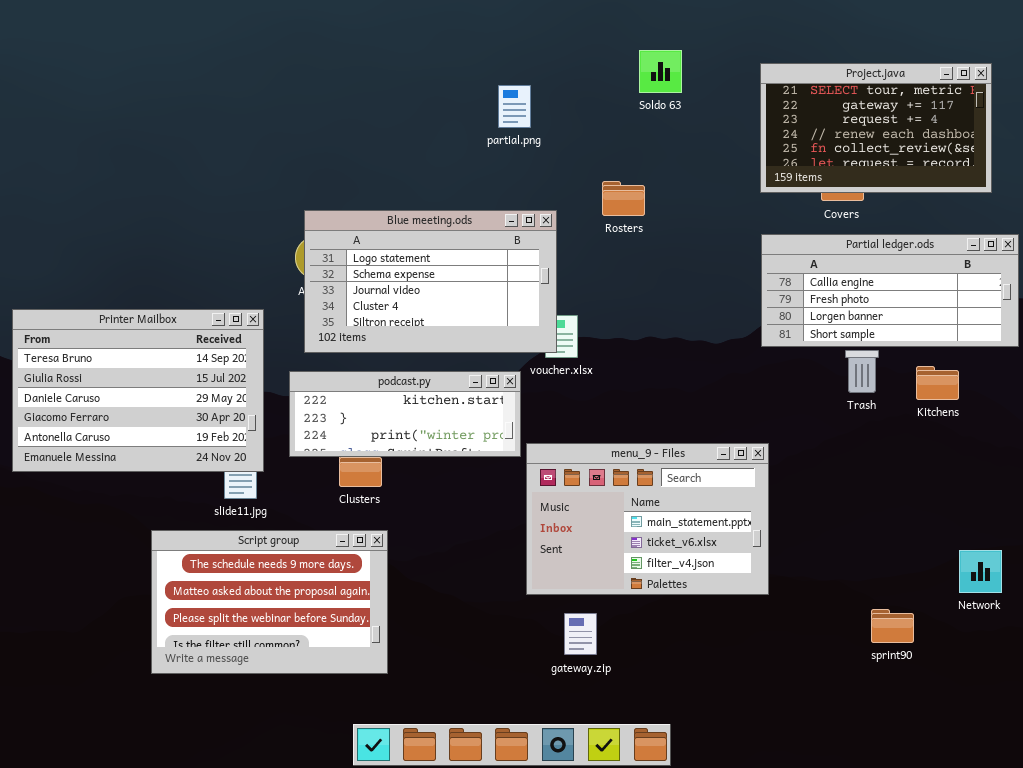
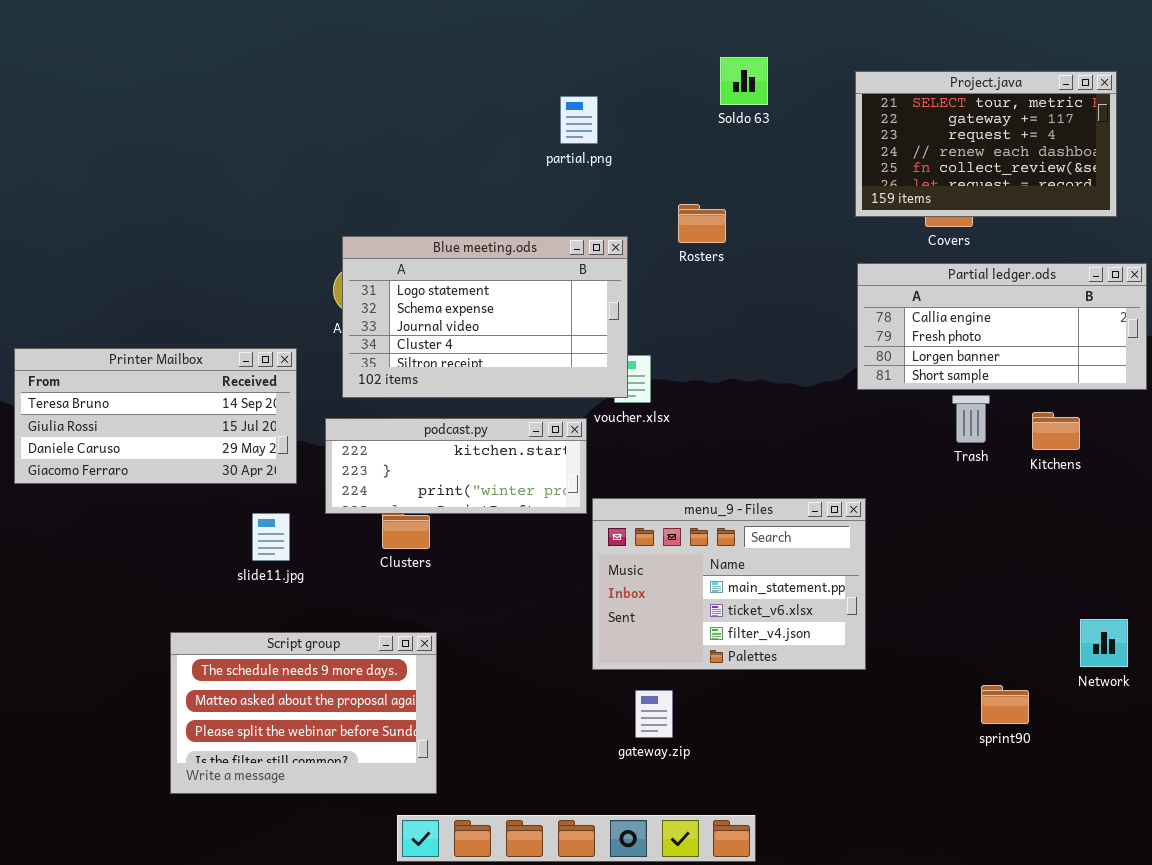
Printer Mailbox: [12,309,264,472] -> [14,348,297,484], resized
Script group: [151,530,388,674] -> [170,632,437,794], moved

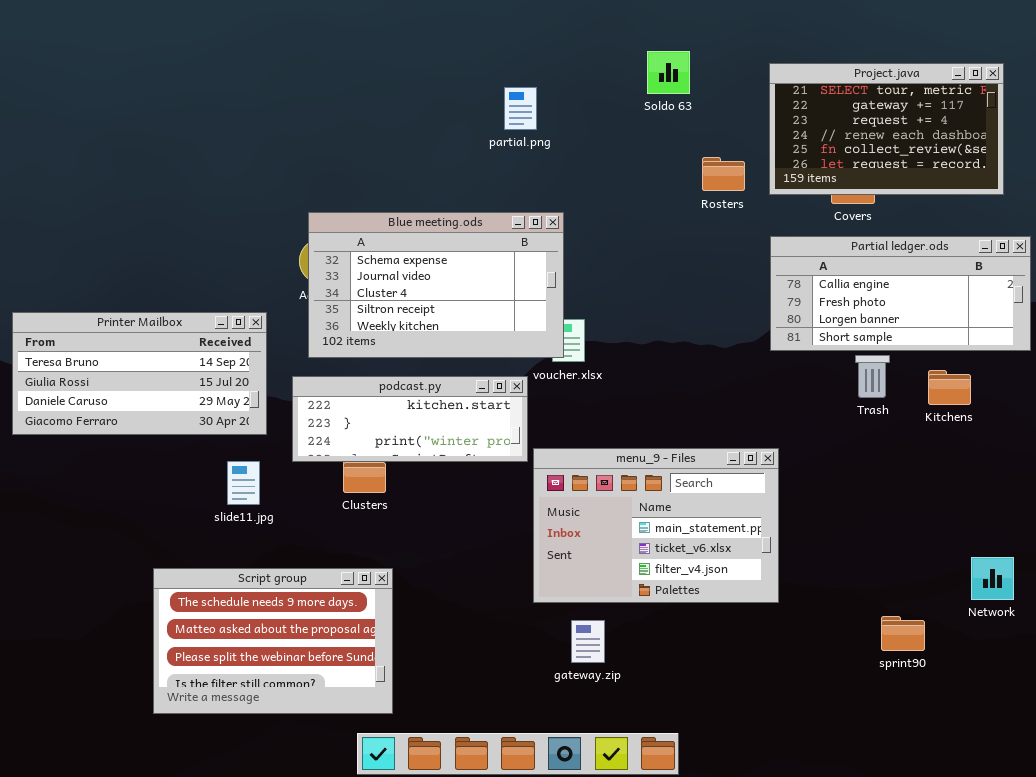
Rosters: [678,204,726,243] -> [702,157,745,191], moved
Blue meeting.ods: [342,236,628,398] -> [308,212,564,358], scrolled down 1 row

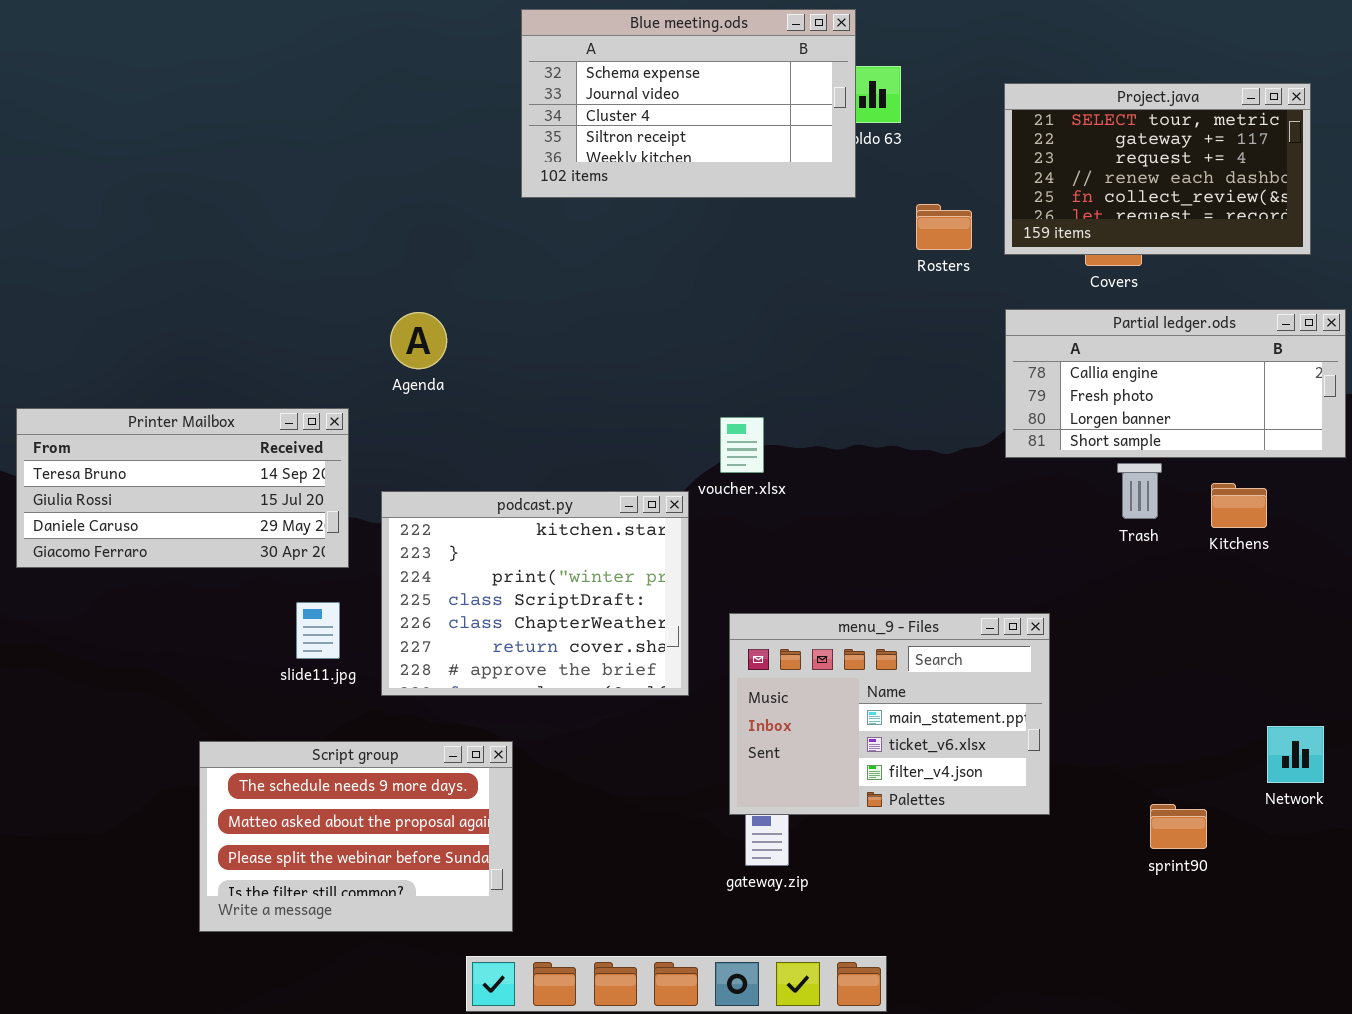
Blue meeting.ods: [308,212,564,358] -> [521,9,856,198], moved
podcast.py: [292,376,528,462] -> [381,491,689,696], resized
menu_9 - Files: [533,448,779,603] -> [729,613,1050,815], moved

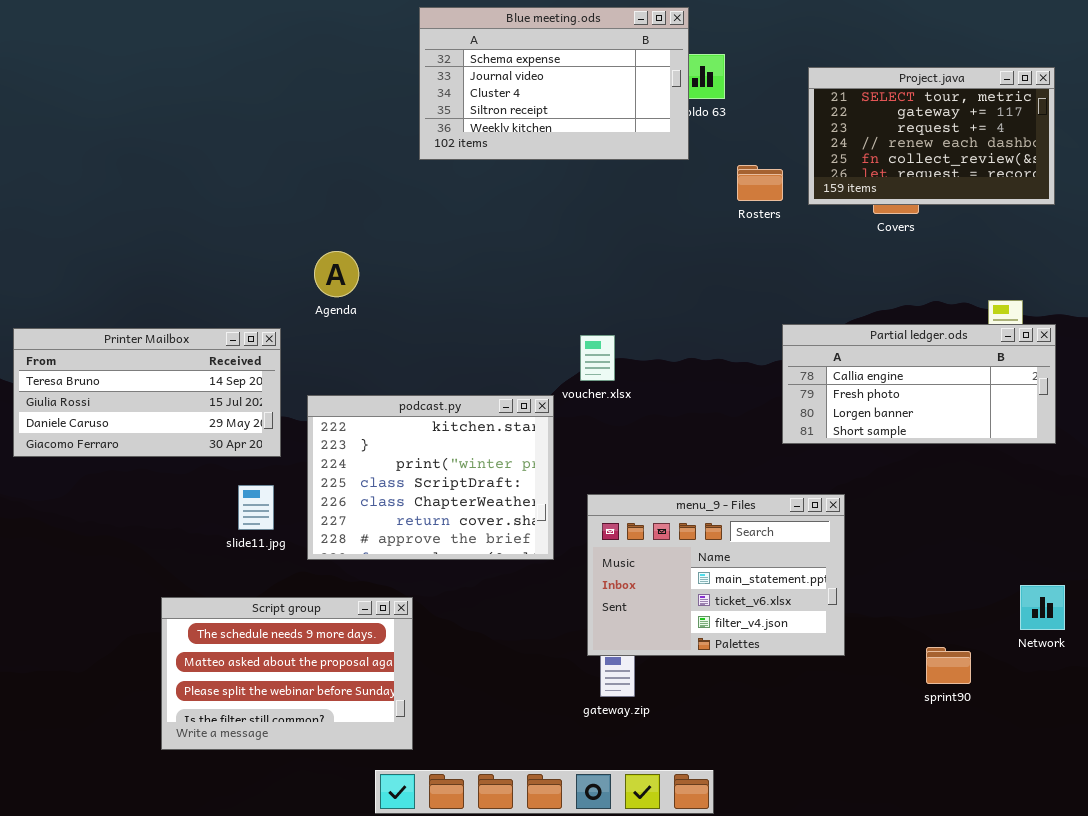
Partial ledger.ods: [1005,309,1346,458] -> [782,324,1056,444], moved

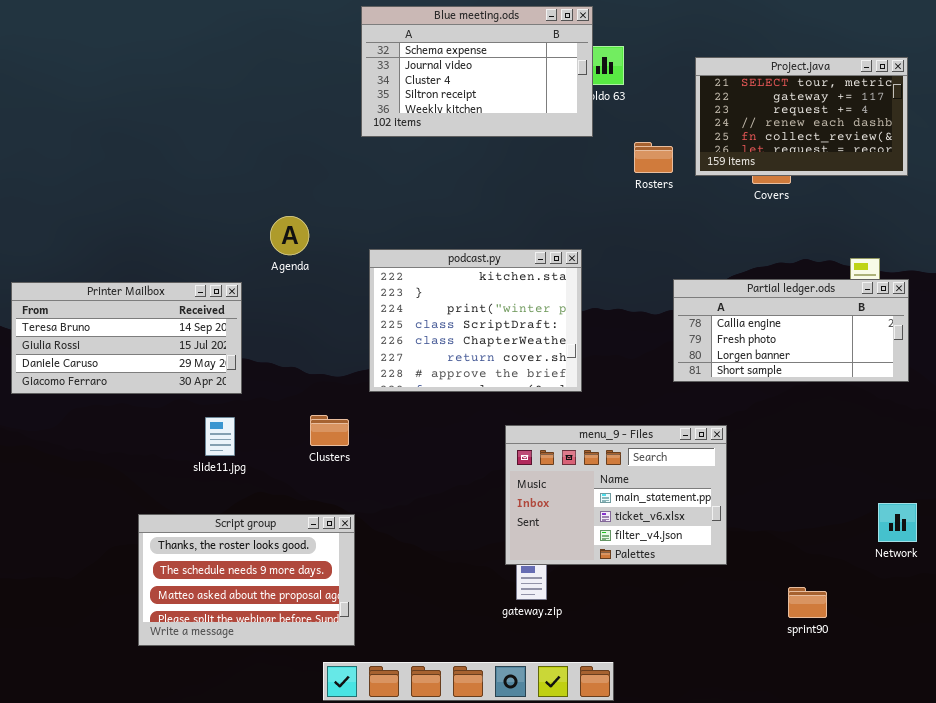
podcast.py: [307,395,554,560] -> [369,249,582,392], moved
Script group: [161,597,413,750] -> [138,514,355,646], scrolled up 1 row
sprint90: [926,647,971,684] -> [788,587,827,618], moved

